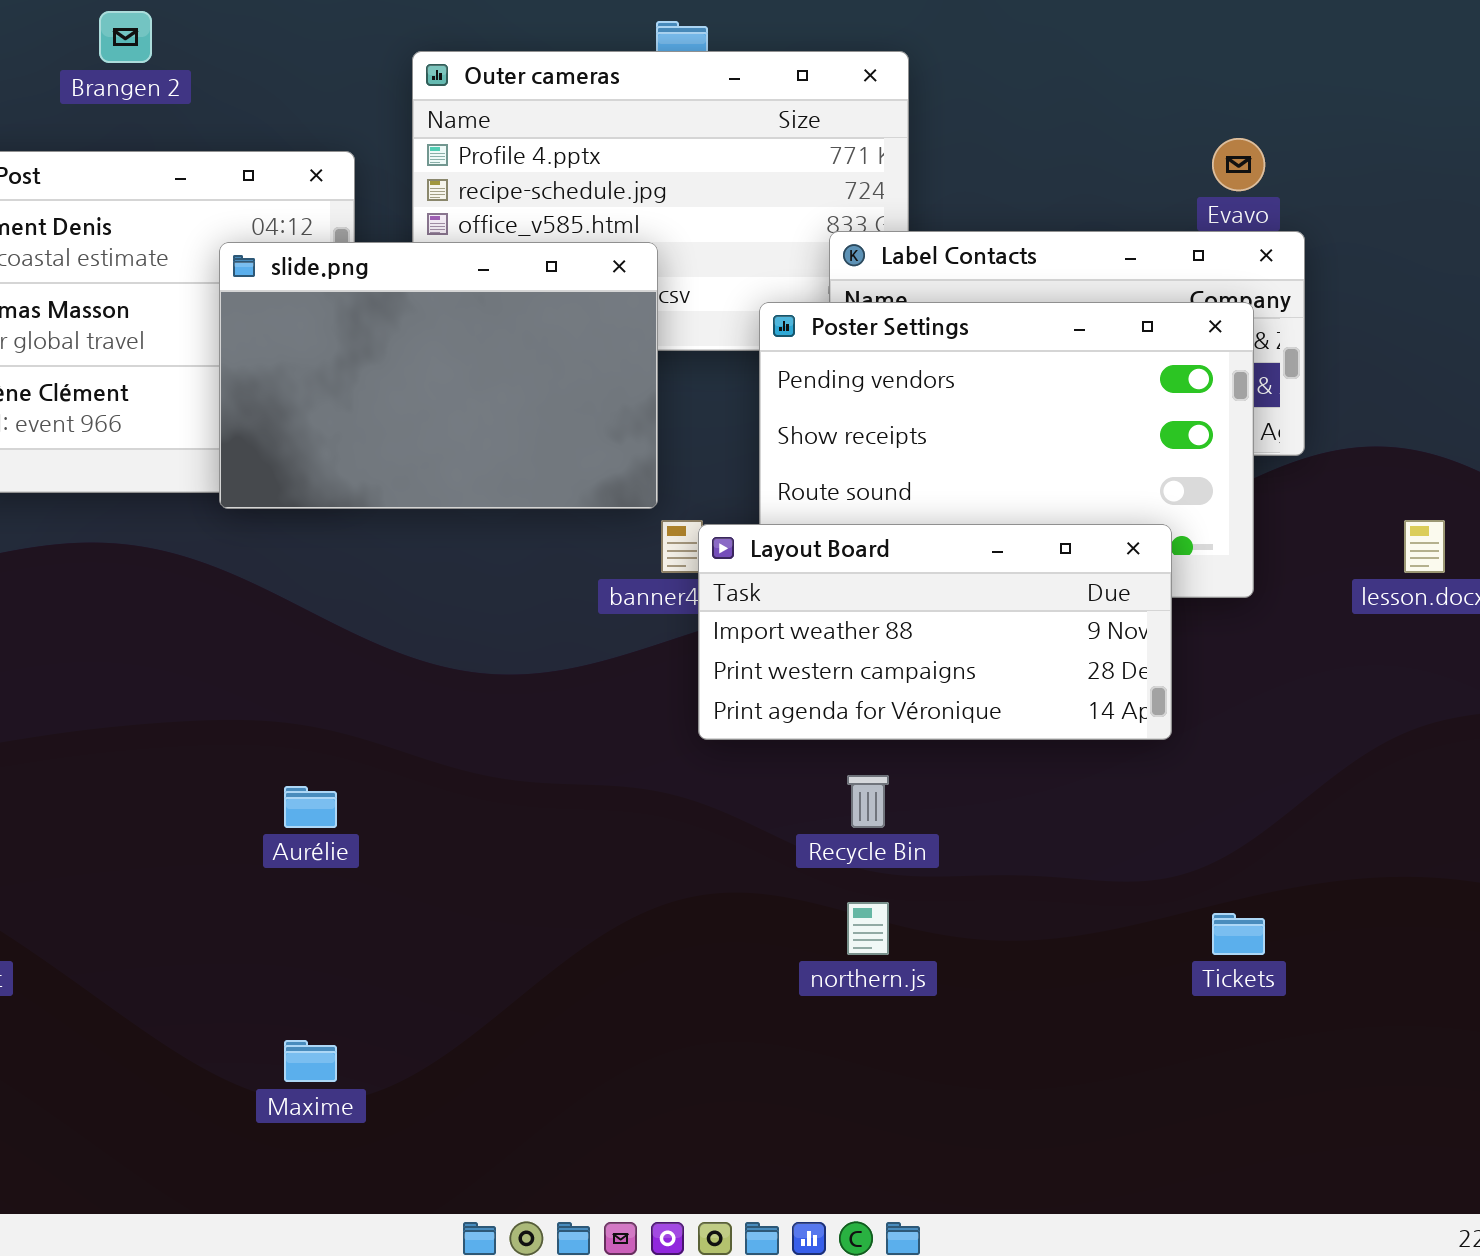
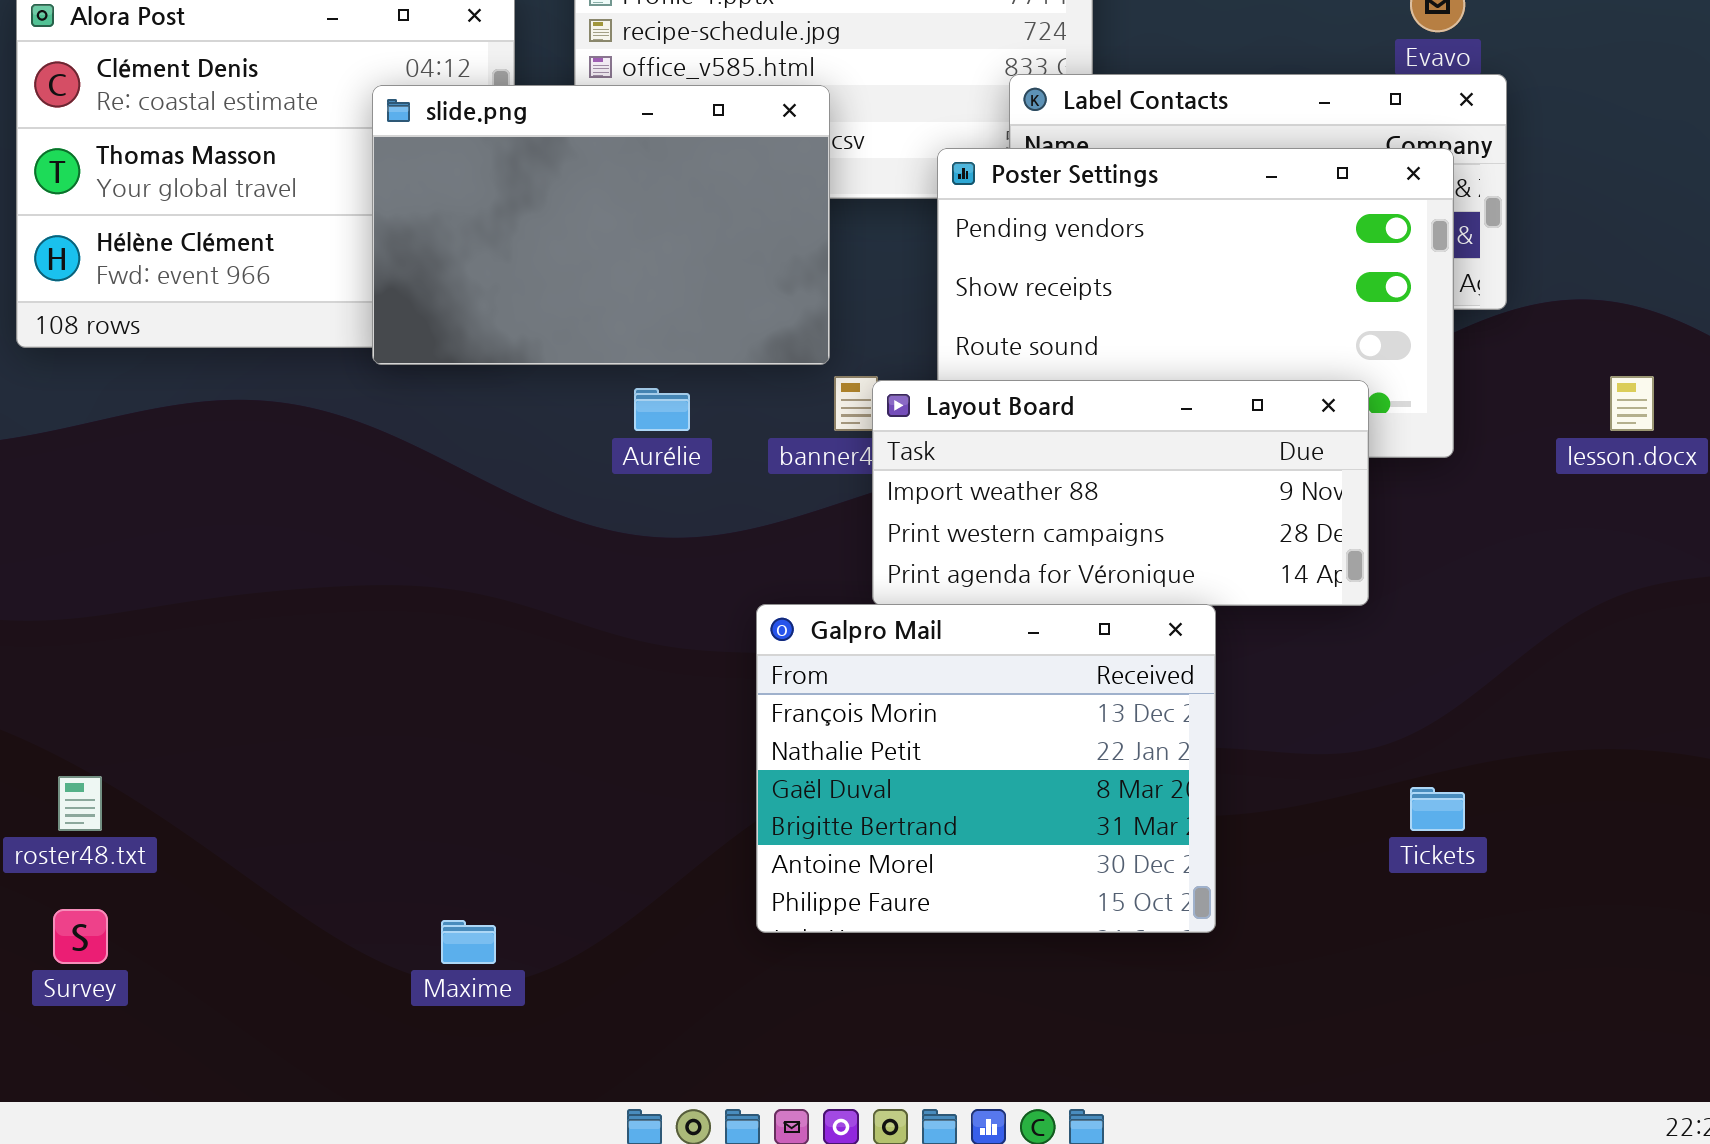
Galpro Mail: none -> [756,604,1216,933], opened
Aurélie: [284,786,337,828] -> [634,388,690,431], moved

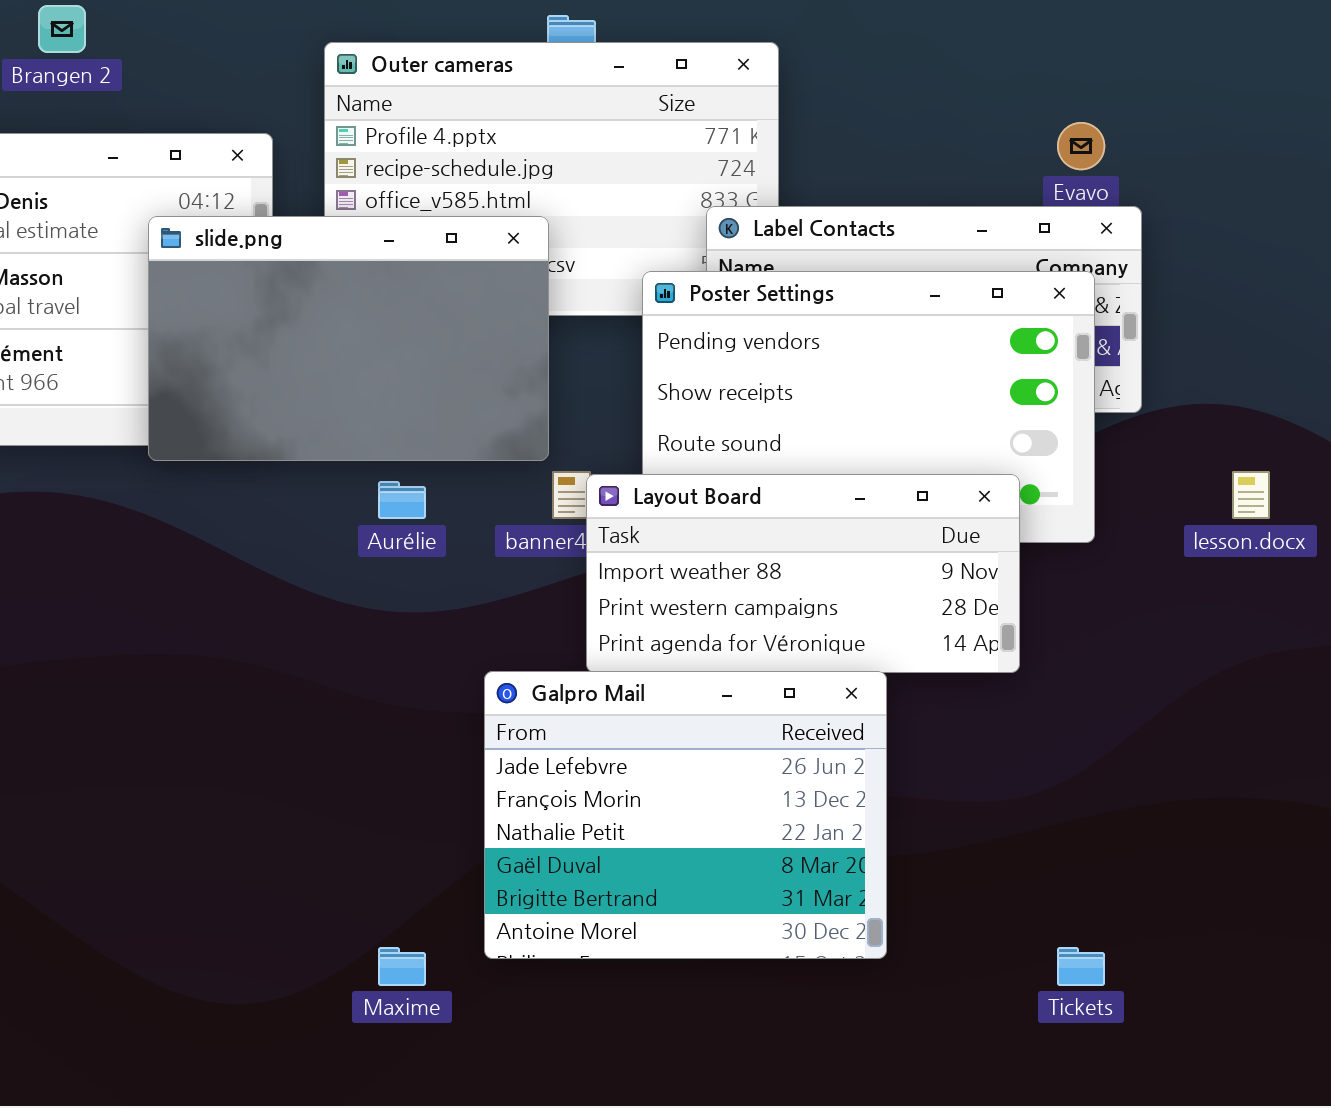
Galpro Mail: [756,604,1216,933] -> [484,671,887,959], scrolled up 1 row
Tickets: [1410,787,1465,831] -> [1057,947,1105,986], moved
Maxime: [441,920,496,964] -> [378,947,426,986], moved

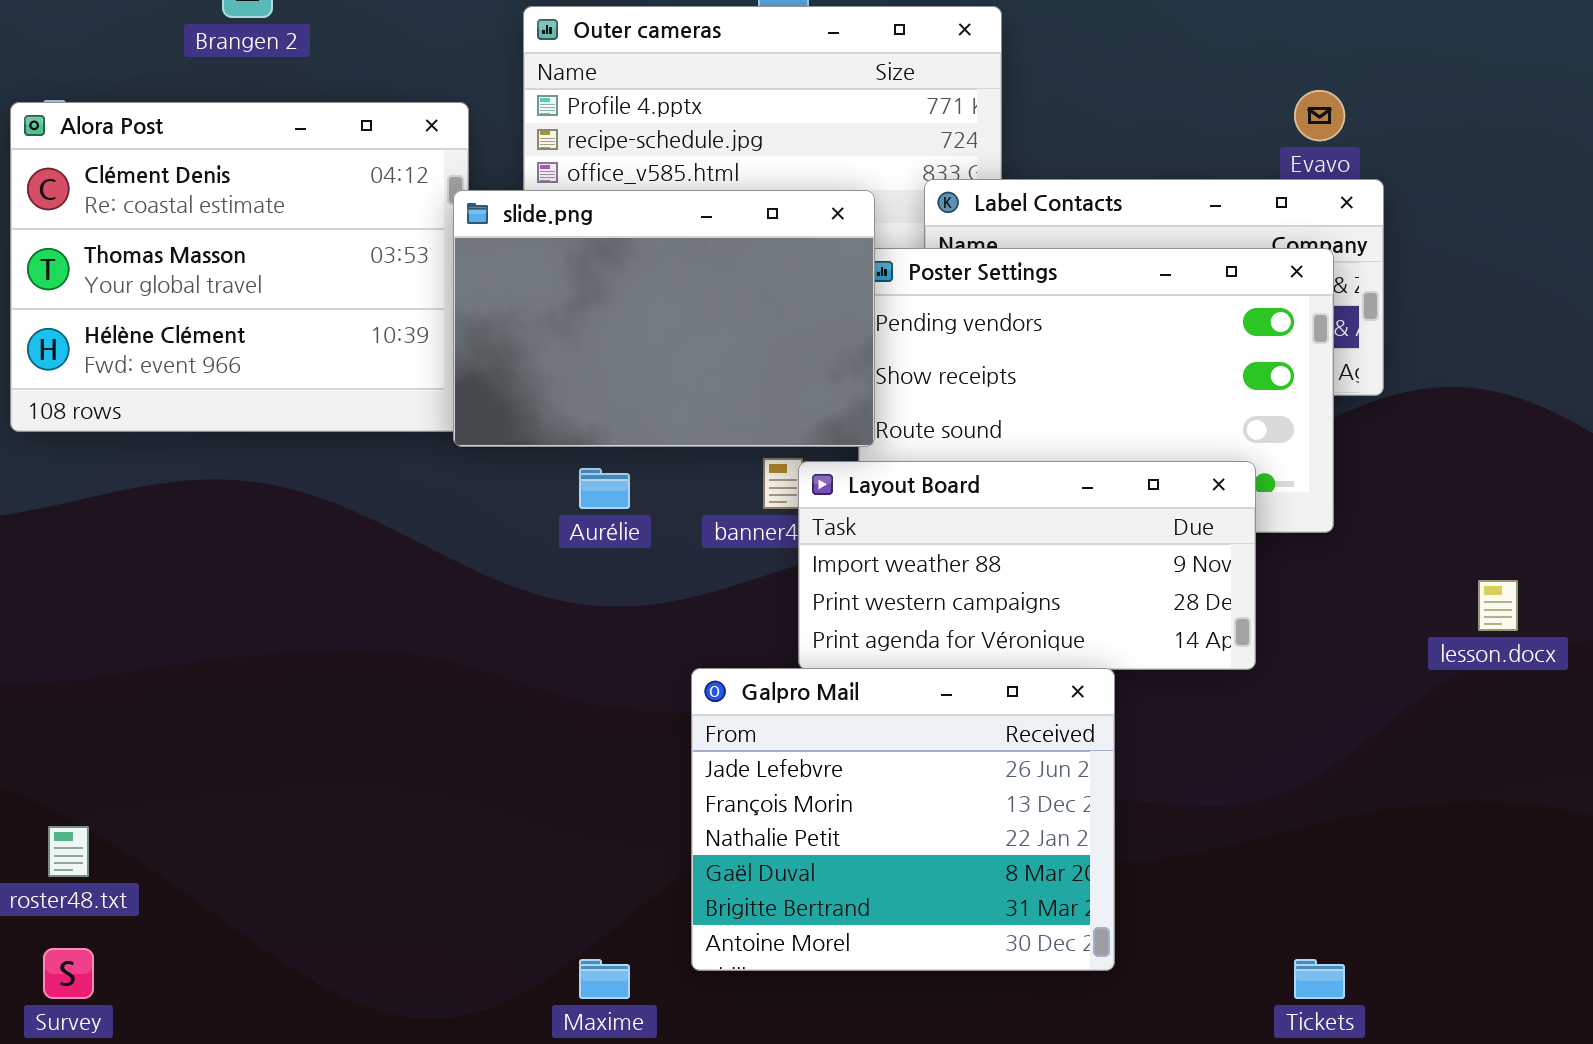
slide.png: [148,216,549,461] -> [453,190,875,447], moved
lesson.docx: [1232,471,1270,519] -> [1478,580,1518,631], moved

